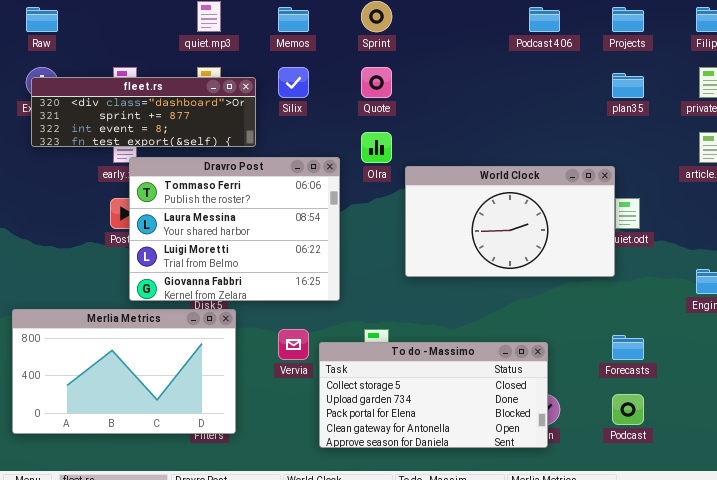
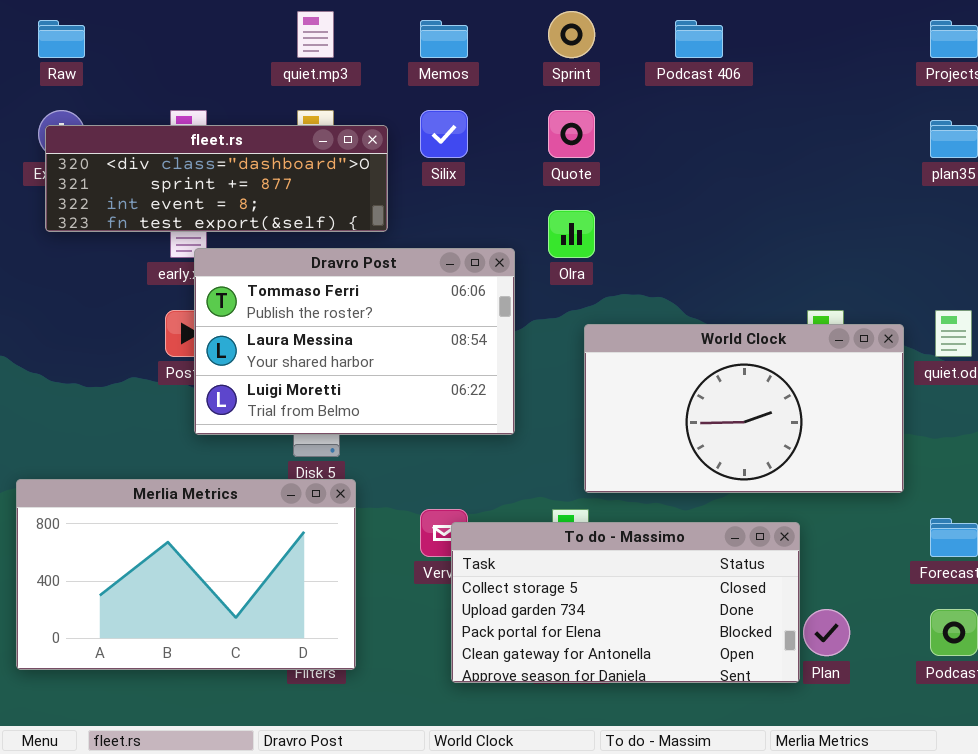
Podcast 406: [529,7,560,32] -> [675,20,723,58], moved
Dravro Post: [129,157,340,301] -> [194,248,515,435], resized
World Clock: [405,166,615,277] -> [584,324,904,493], moved
To do - Massimo: [319,342,548,448] -> [451,522,800,683], moved

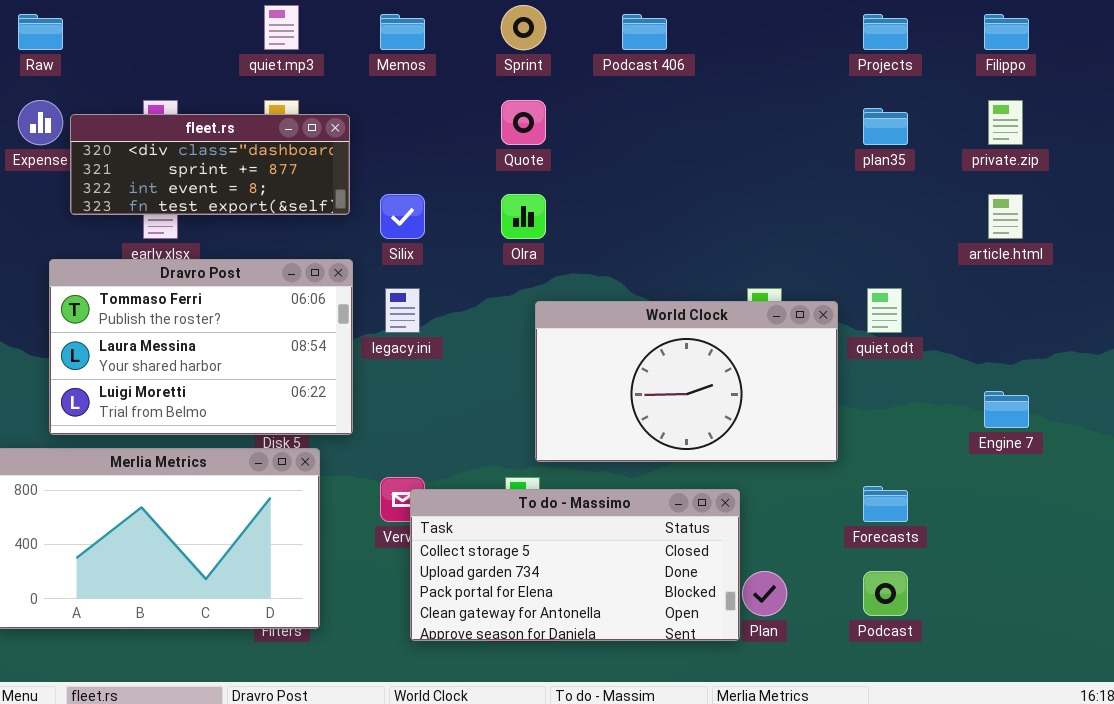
Silix: [420,110,468,158] -> [380,194,425,239], moved
fleet.rs: [45,125,388,232] -> [70,114,350,215], resized
Dravro Post: [194,248,515,435] -> [49,259,353,435], moved

